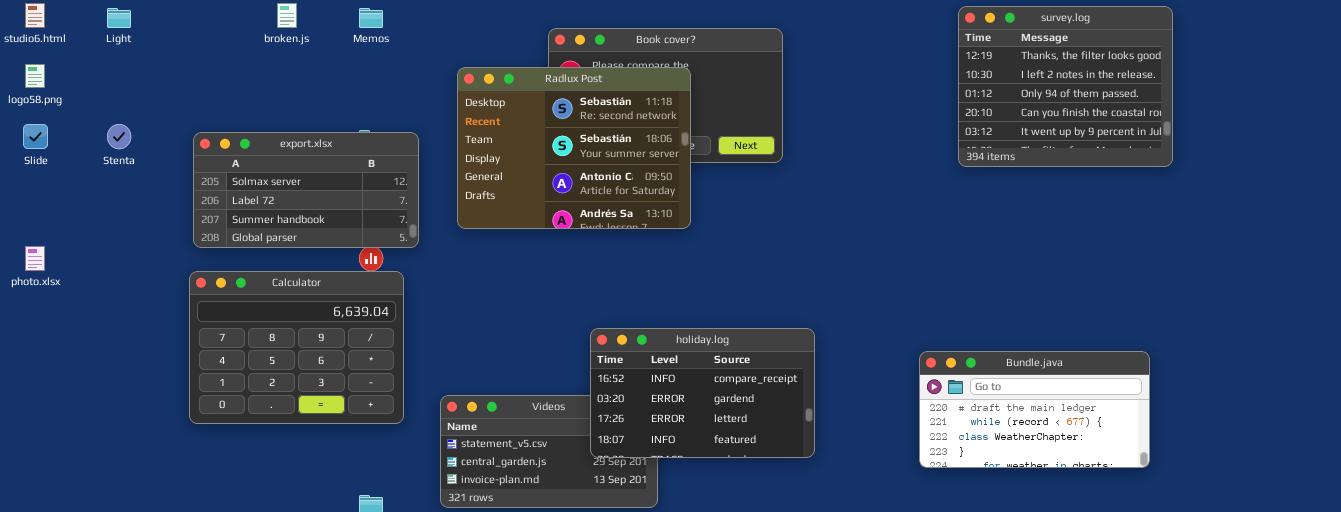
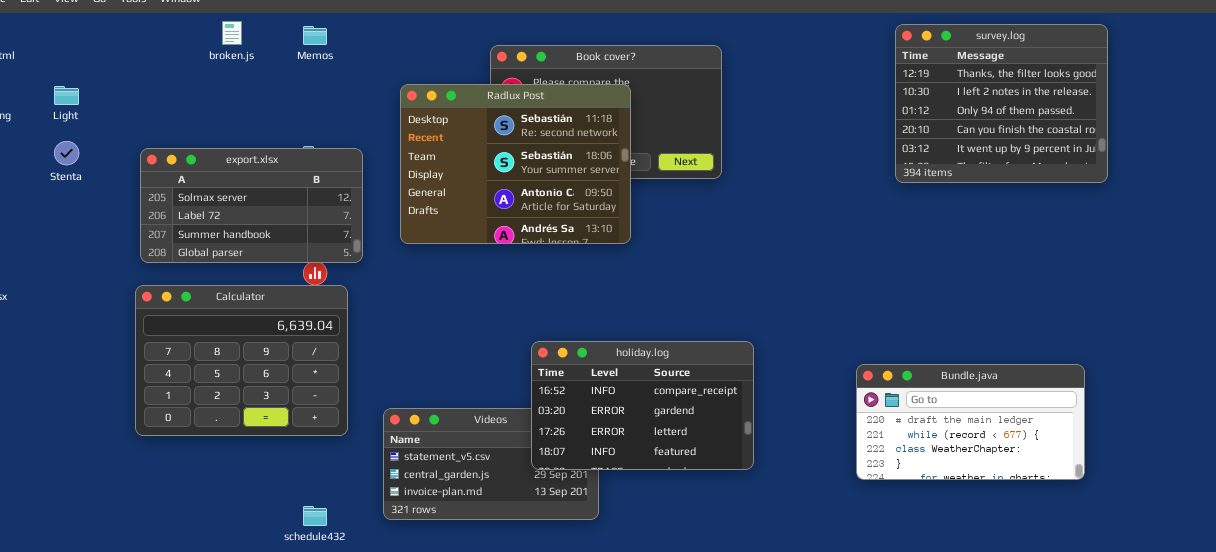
Light: [107,8,131,28] -> [54,86,79,105], moved

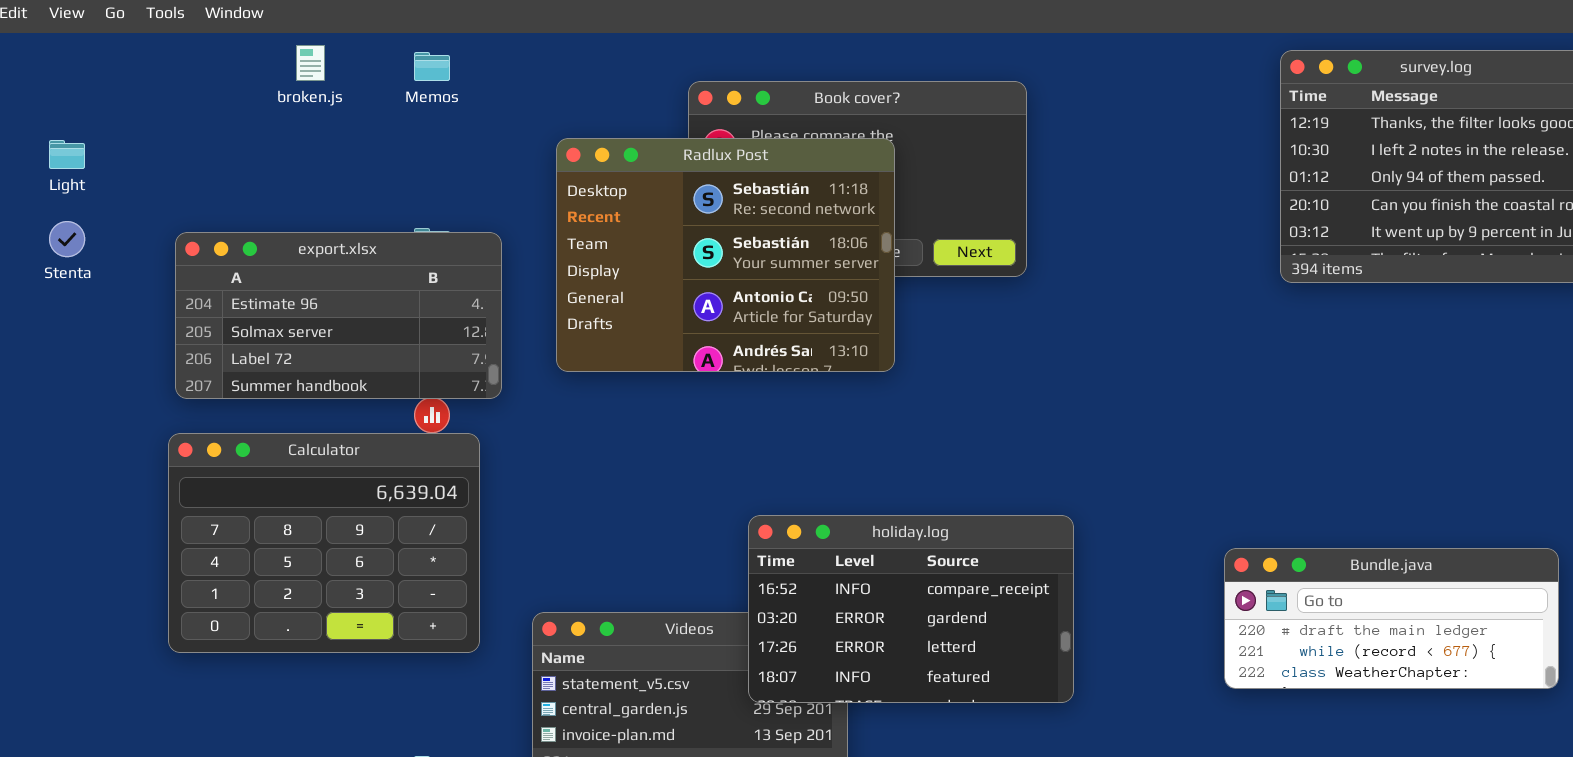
export.xlsx: [140,148,363,263] -> [175,232,502,399], scrolled up 1 row
Bundle.java: [856,364,1085,480] -> [1224,548,1559,689], resized

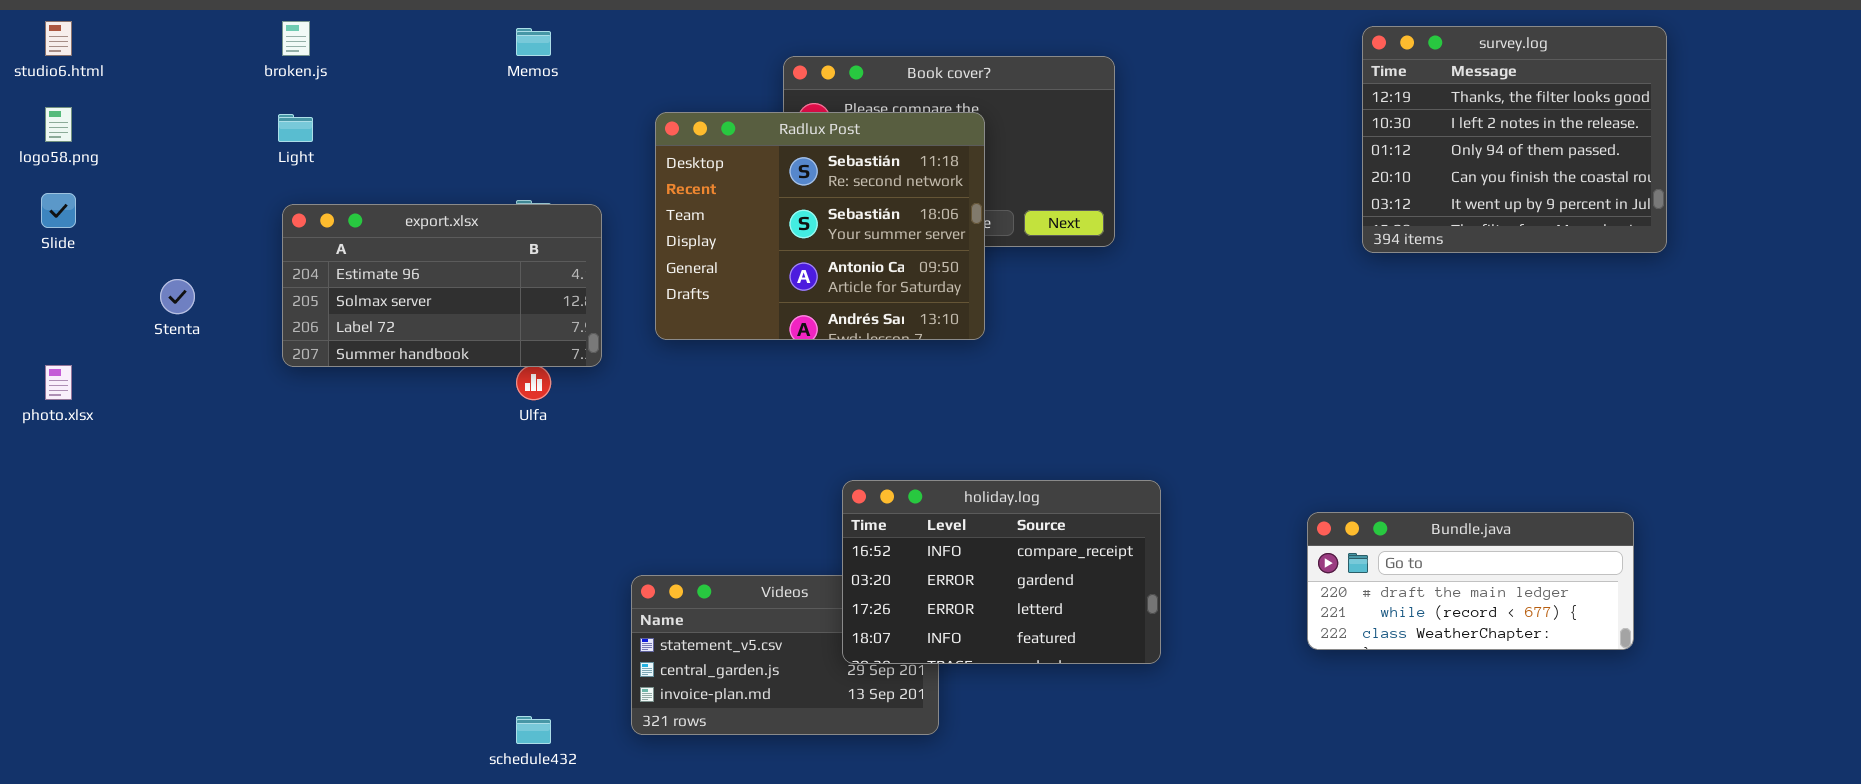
broken.js: [296,45,325,81] -> [282,21,310,56], moved
Light: [49,140,85,169] -> [278,114,313,142], moved
Stenta: [49,221,85,257] -> [160,279,195,314], moved
Calculator: [168,433,480,653] -> none, closed

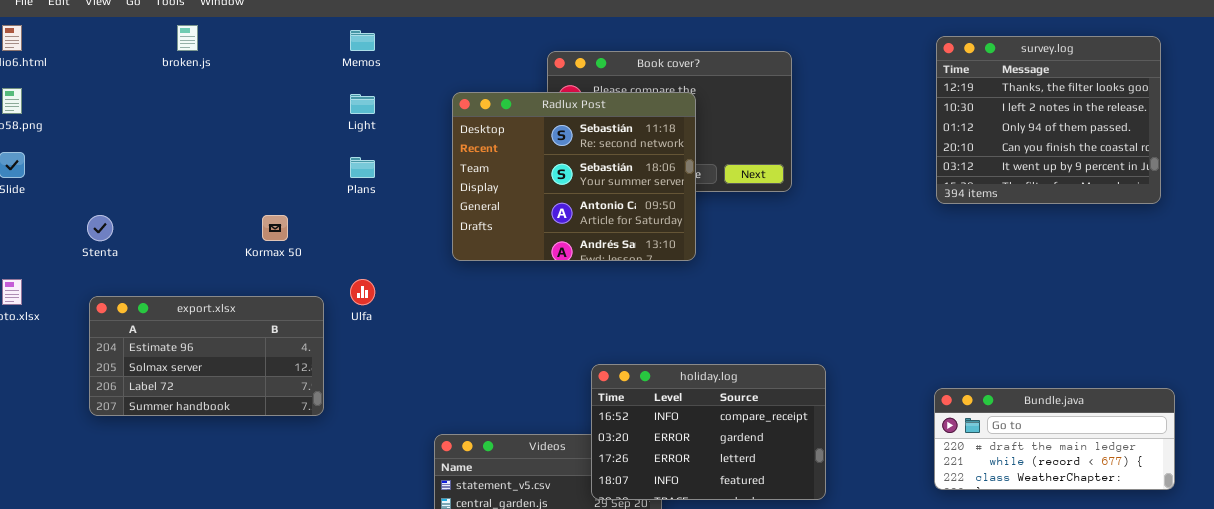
survey.log: [1362,26,1667,253] -> [936,36,1161,204], moved
Light: [278,114,313,142] -> [350,94,375,114], moved
export.xlsx: [282,204,602,367] -> [89,296,324,416], moved

